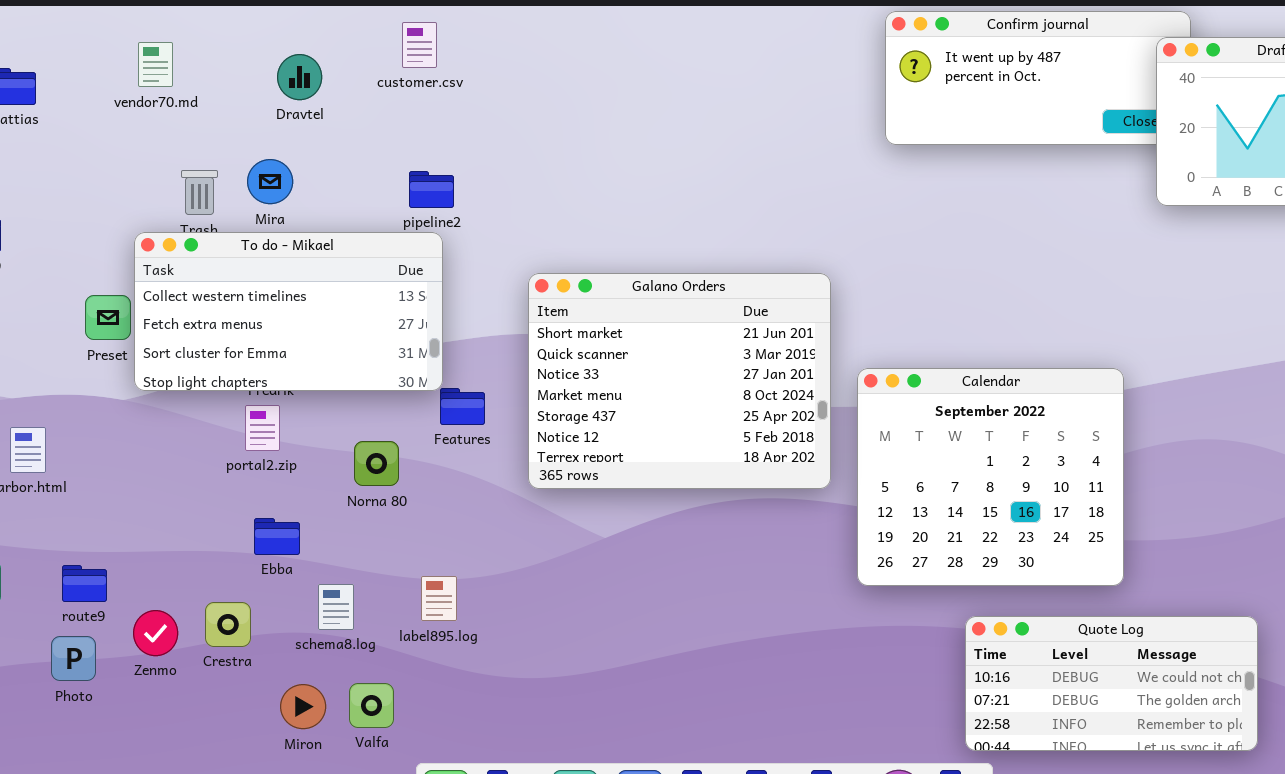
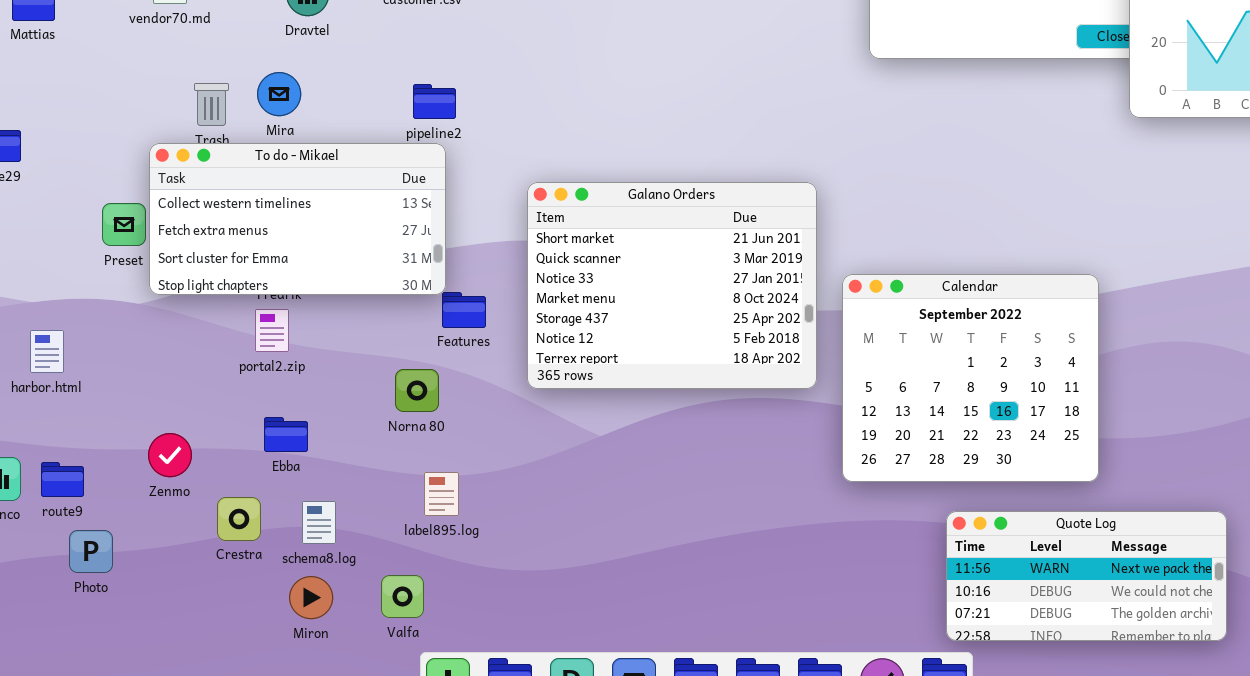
Norna 80: [354,441,399,486] -> [395,369,439,412], moved
route9: [62,565,107,602] -> [41,462,84,497], moved
schema8.log: [318,584,354,630] -> [302,501,336,544], moved
Zenmo: [133,610,178,656] -> [148,433,192,477], moved
Quote Log: [965,616,1258,751] -> [946,511,1227,641], scrolled up 1 row
Valfa: [349,683,394,728] -> [381,575,424,618], moved

